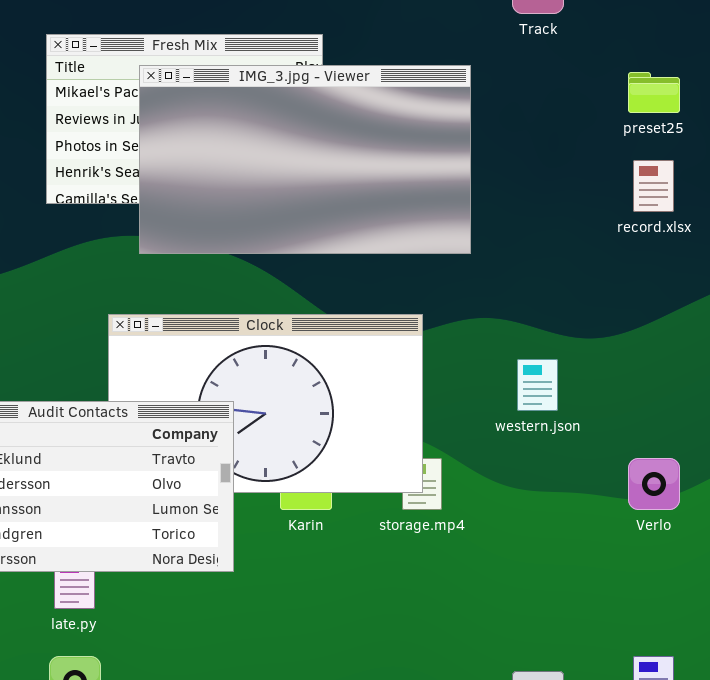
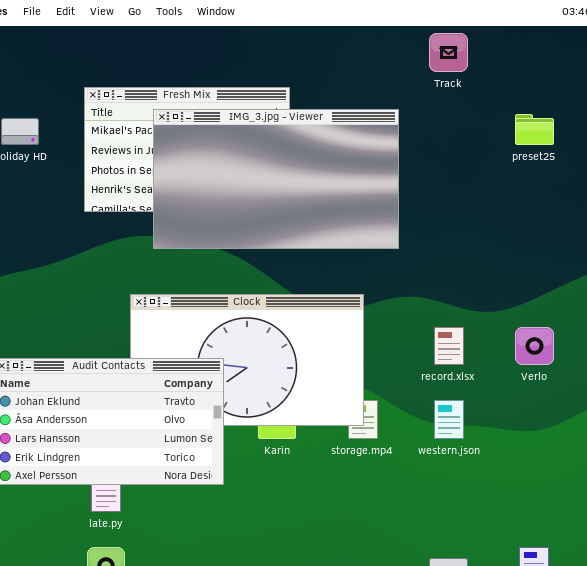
record.xlsx: [633,160,674,212] -> [434,327,464,365], moved
western.json: [517,359,558,411] -> [434,400,464,439], moved
Verlo: [628,458,680,510] -> [515,327,554,365], moved

